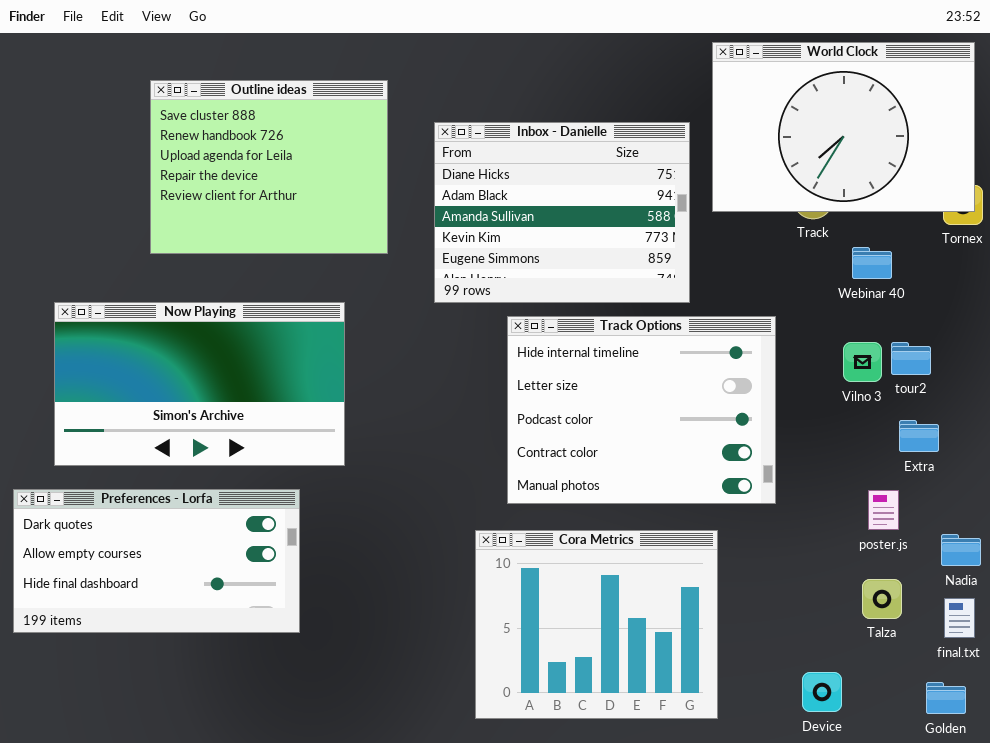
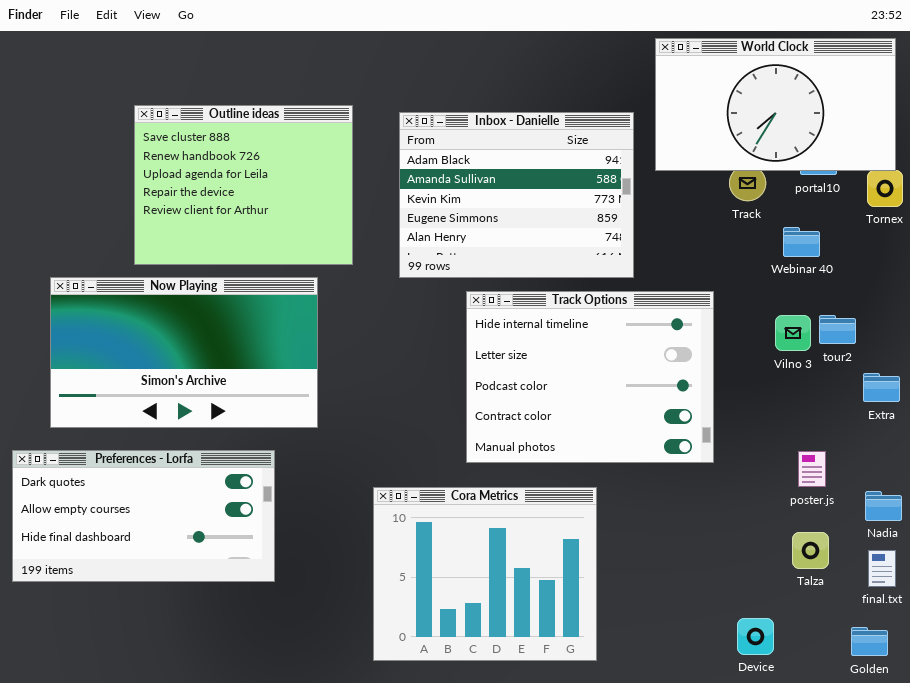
World Clock: [712,42,975,212] -> [655,38,896,171], resized
Outline ideas: [150,80,388,254] -> [134,105,353,265], moved
Inbox - Danielle: [434,122,690,303] -> [399,112,634,278], scrolled down 1 row
Extra: [899,420,939,452] -> [863,373,900,402], moved
Cora Metrics: [475,530,718,719] -> [373,487,597,661], moved

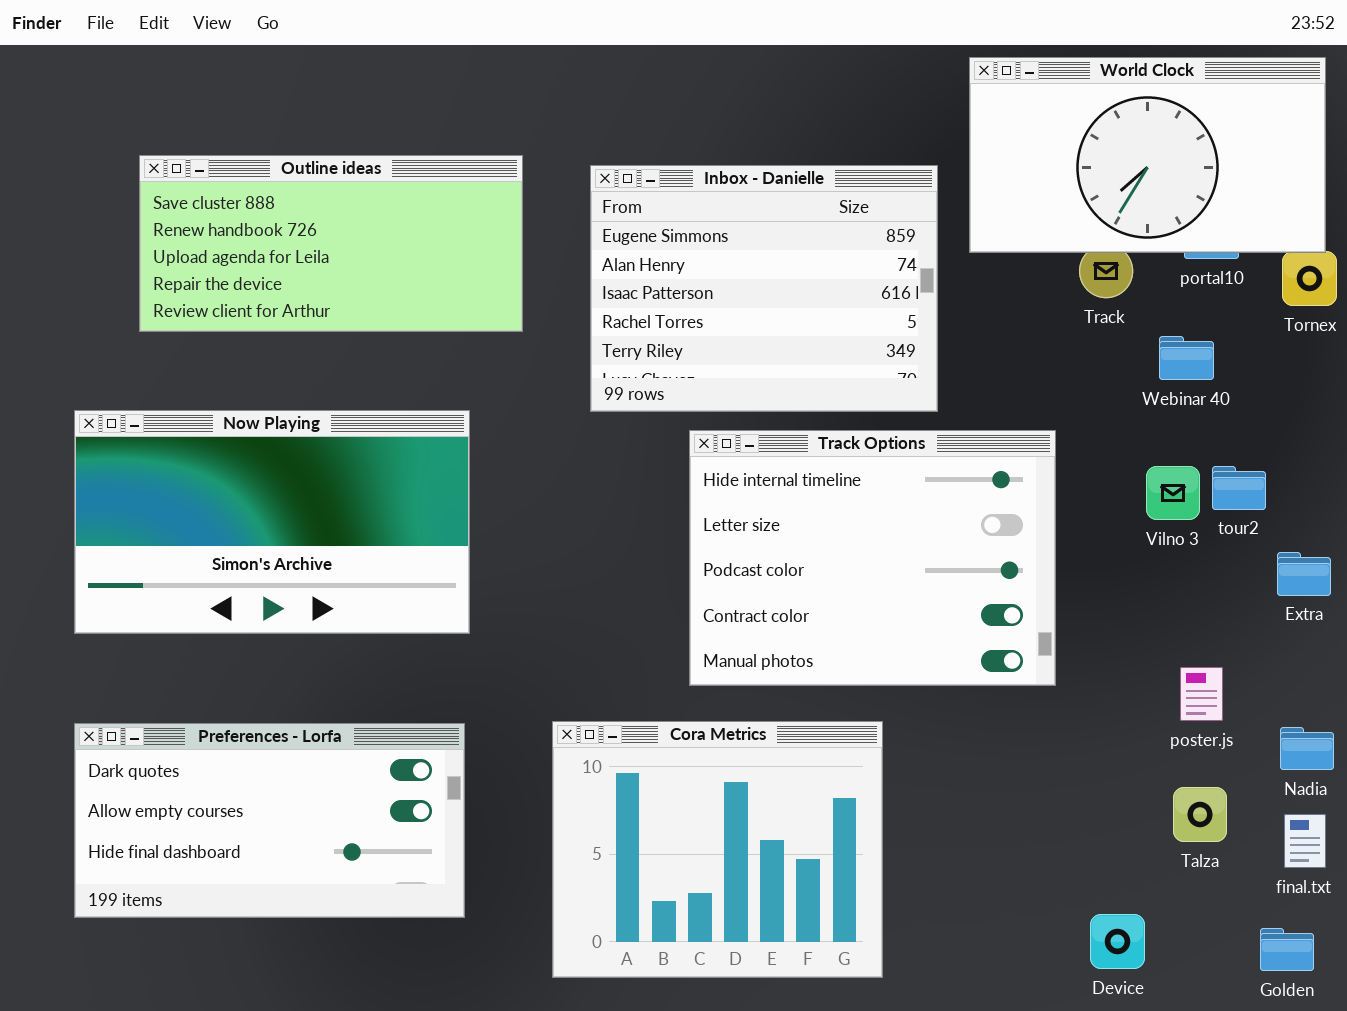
Outline ideas: [134,105,353,265] -> [139,155,523,332], resized
Inbox - Danielle: [399,112,634,278] -> [590,165,938,412], scrolled down 3 rows
Preferences - Lorfa: [12,450,275,582] -> [74,723,465,918], moved

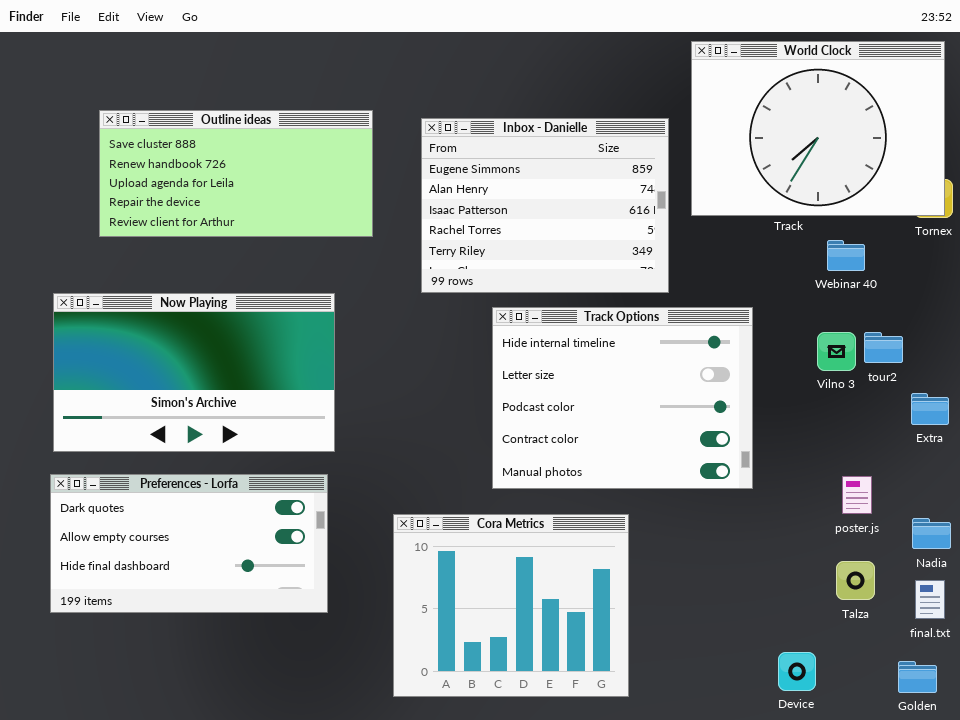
World Clock: [969,57,1326,253] -> [691,41,945,216], resized
Preferences - Lorfa: [74,723,465,918] -> [50,474,328,613], moved

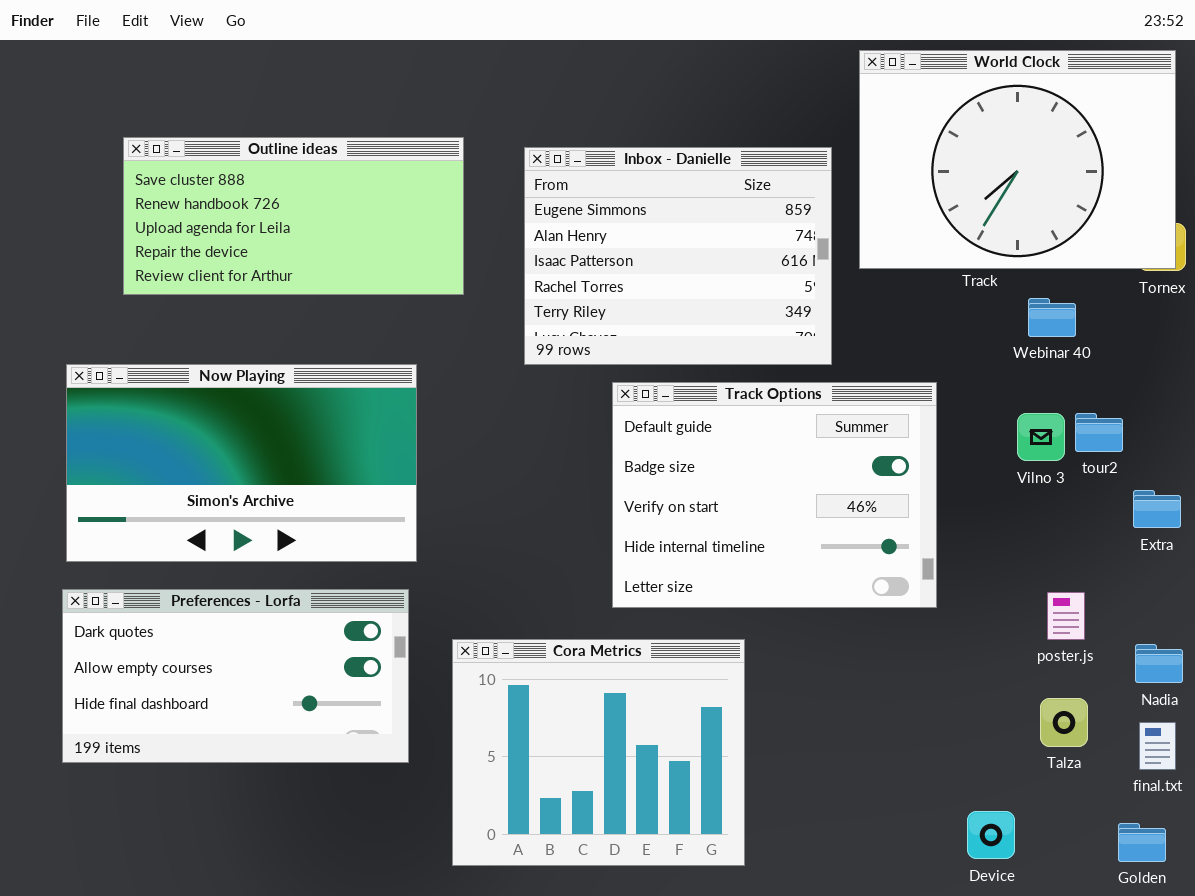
Track Options: [492,307,753,489] -> [612,382,937,608], scrolled up 3 rows
Cora Metrics: [393,514,629,697] -> [452,639,745,866], moved

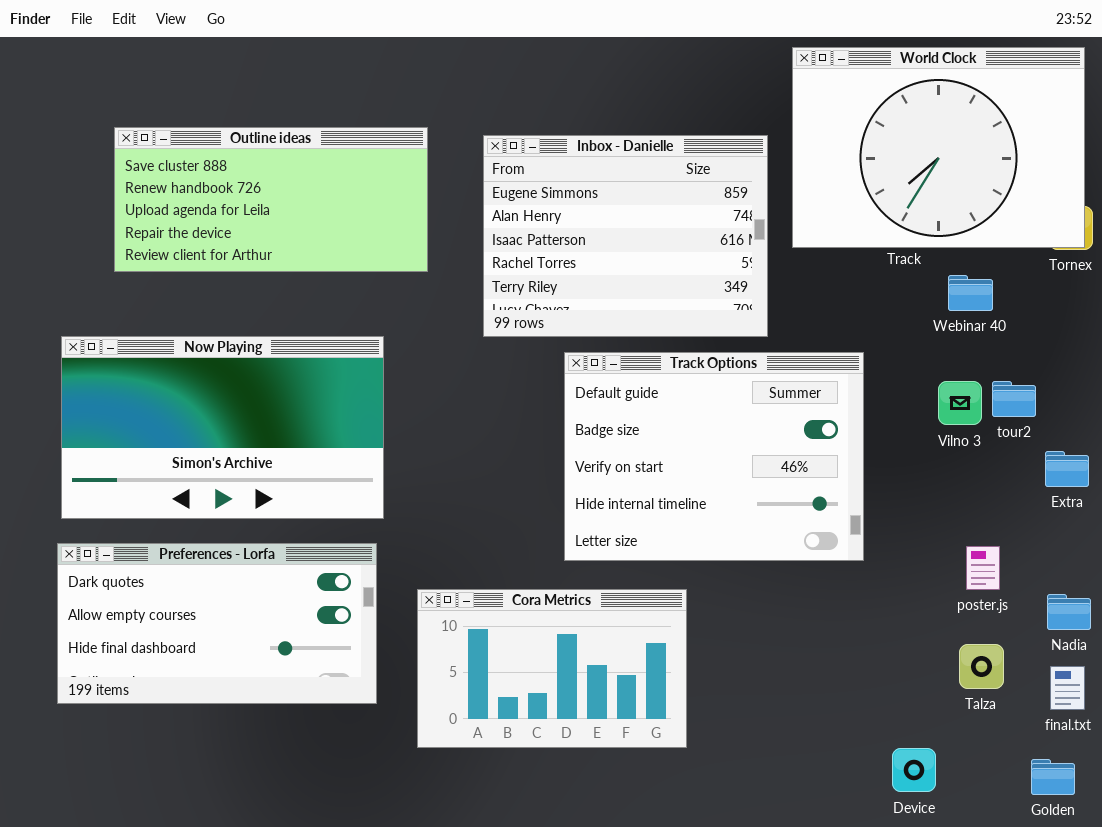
Cora Metrics: [452,639,745,866] -> [417,589,687,748], resized

